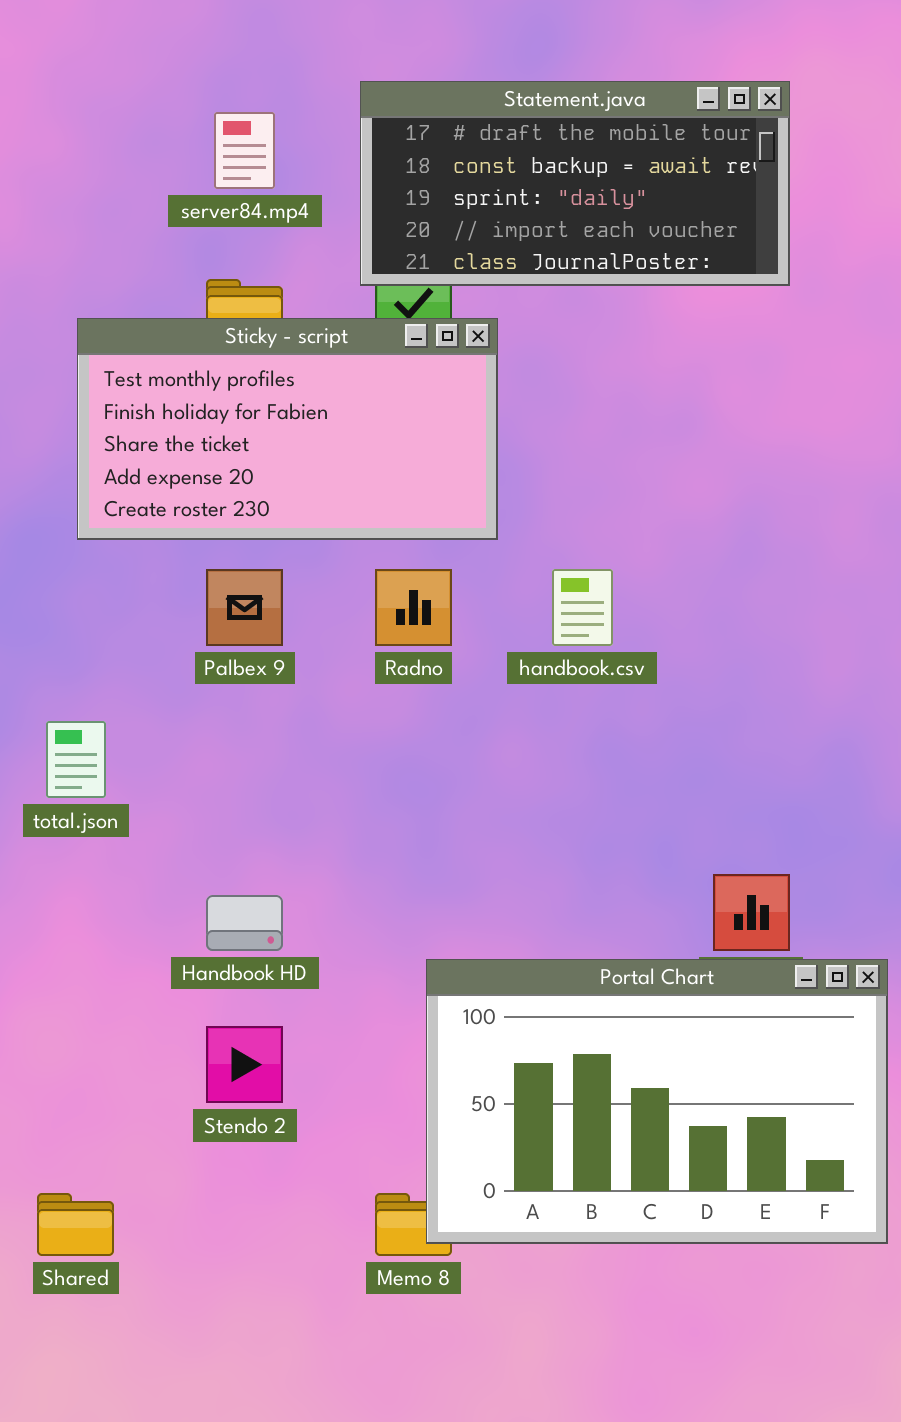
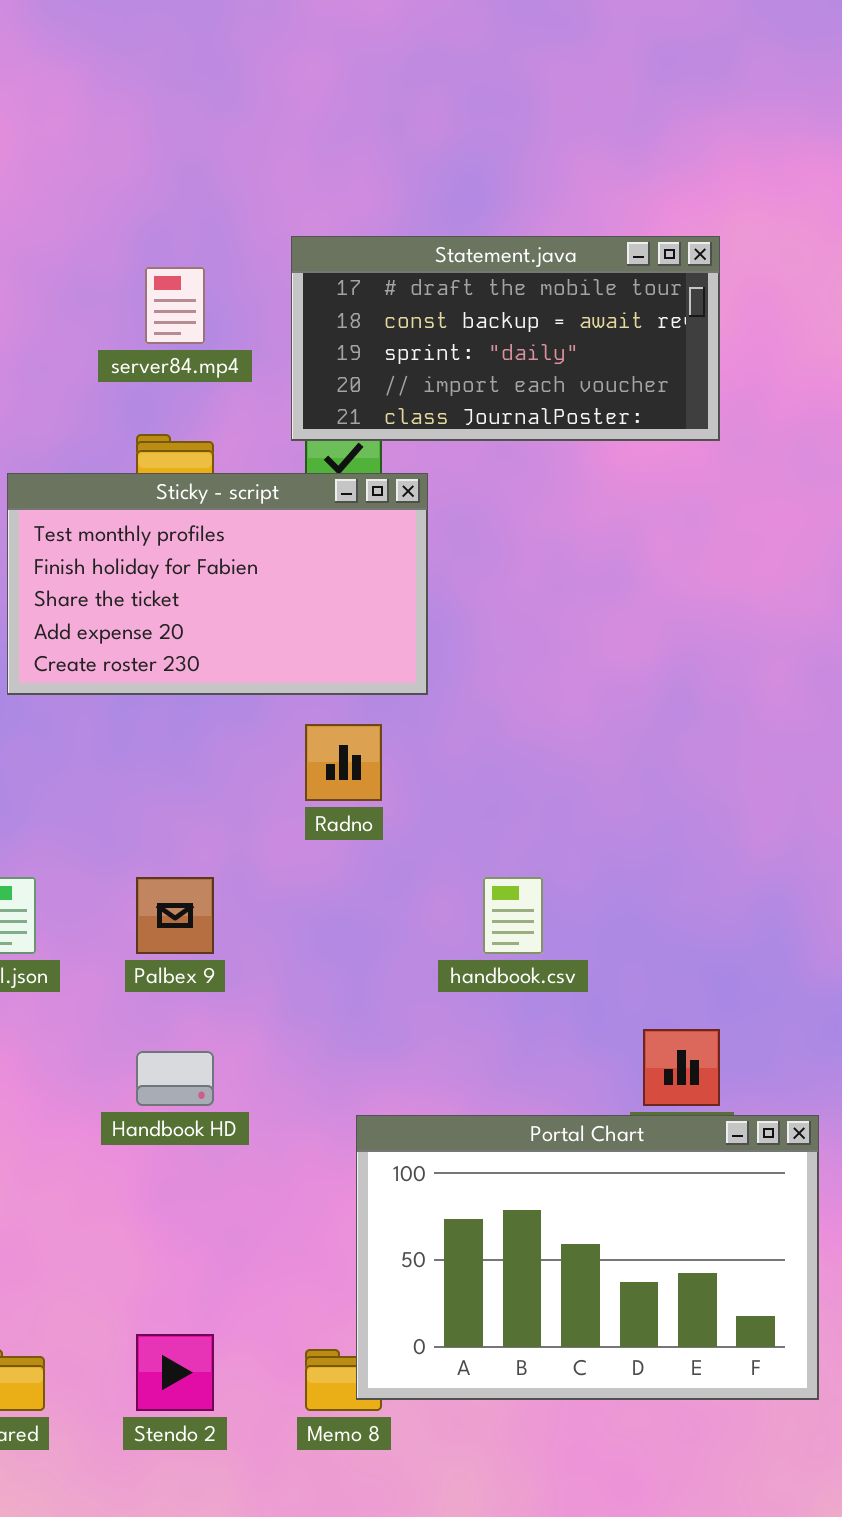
Palbex 9: [206,569,283,646] -> [136,877,214,954], moved
handbook.csv: [552,569,613,646] -> [483,877,543,954], moved
Stendo 2: [206,1026,283,1103] -> [136,1334,214,1411], moved

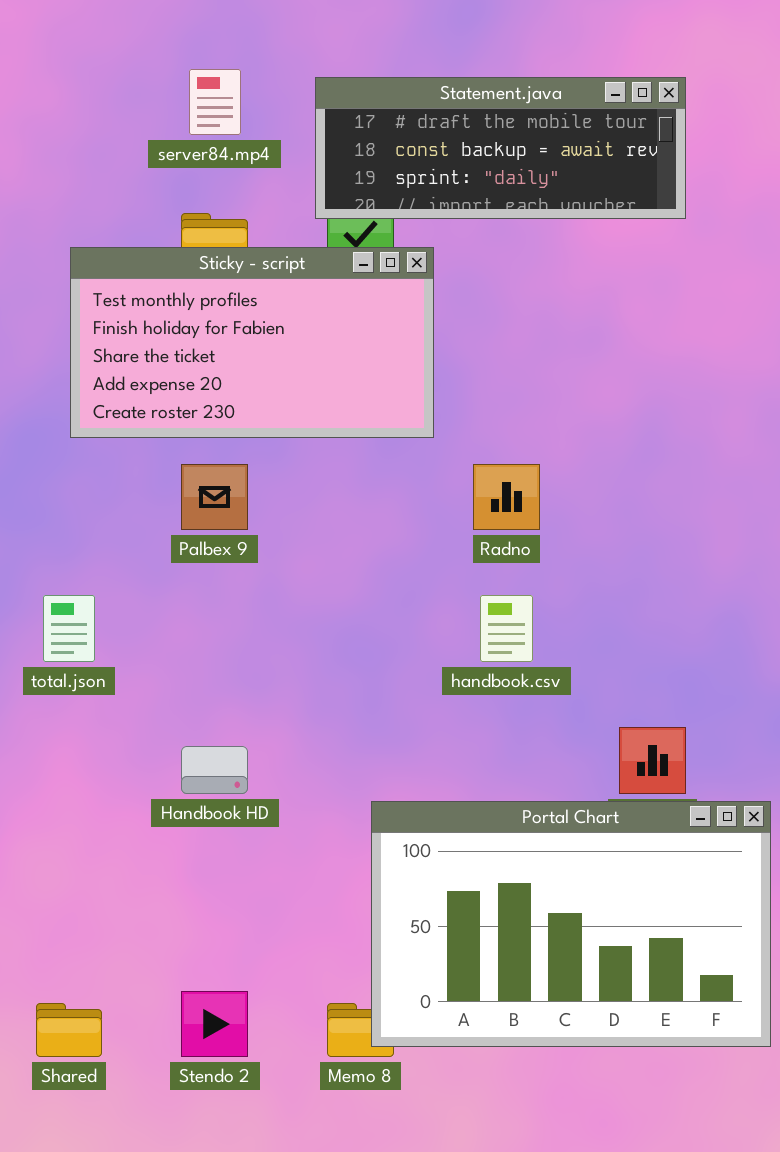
Statement.java: [291,236,720,441] -> [315,77,686,219], resized
Radno: [305,724,382,801] -> [473,464,540,530], moved
Palbex 9: [136,877,214,954] -> [181,464,248,530], moved

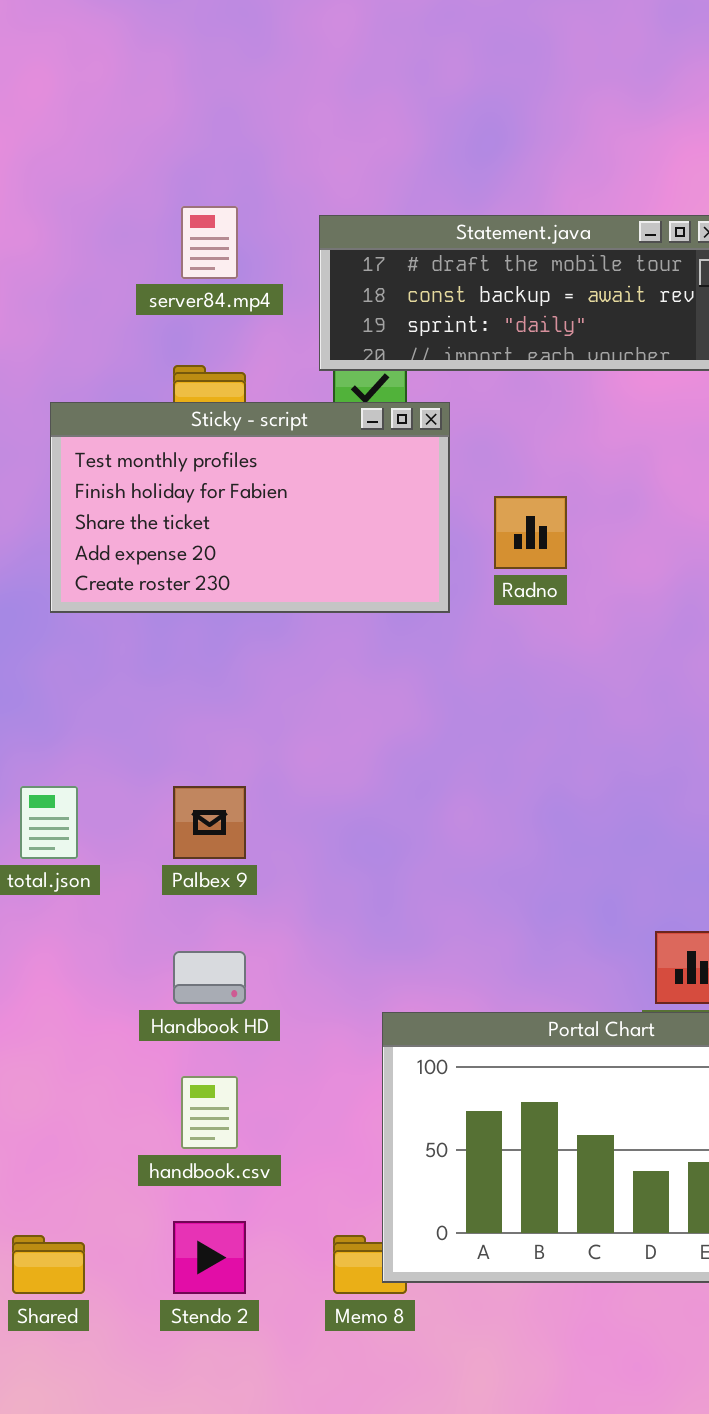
Palbex 9: [181,464,248,530] -> [173,786,246,859], moved
Radno: [473,464,540,530] -> [494,496,567,569], moved
handbook.csv: [480,595,533,662] -> [181,1076,238,1149], moved

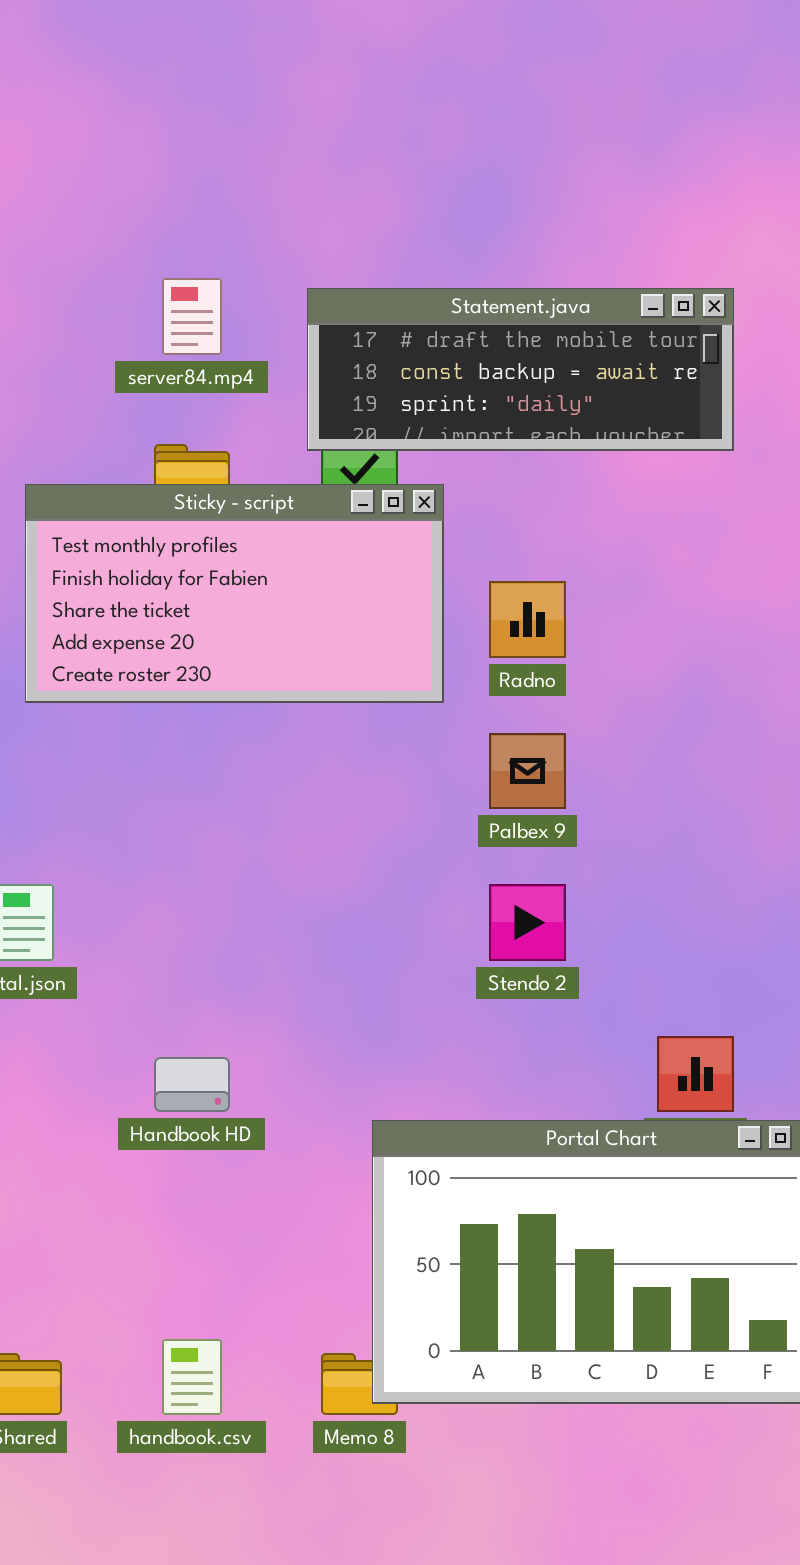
Palbex 9: [173,786,246,859] -> [489,733,566,809], moved
handbook.csv: [181,1076,238,1149] -> [162,1339,222,1415], moved
Stendo 2: [173,1221,246,1294] -> [489,884,566,961], moved

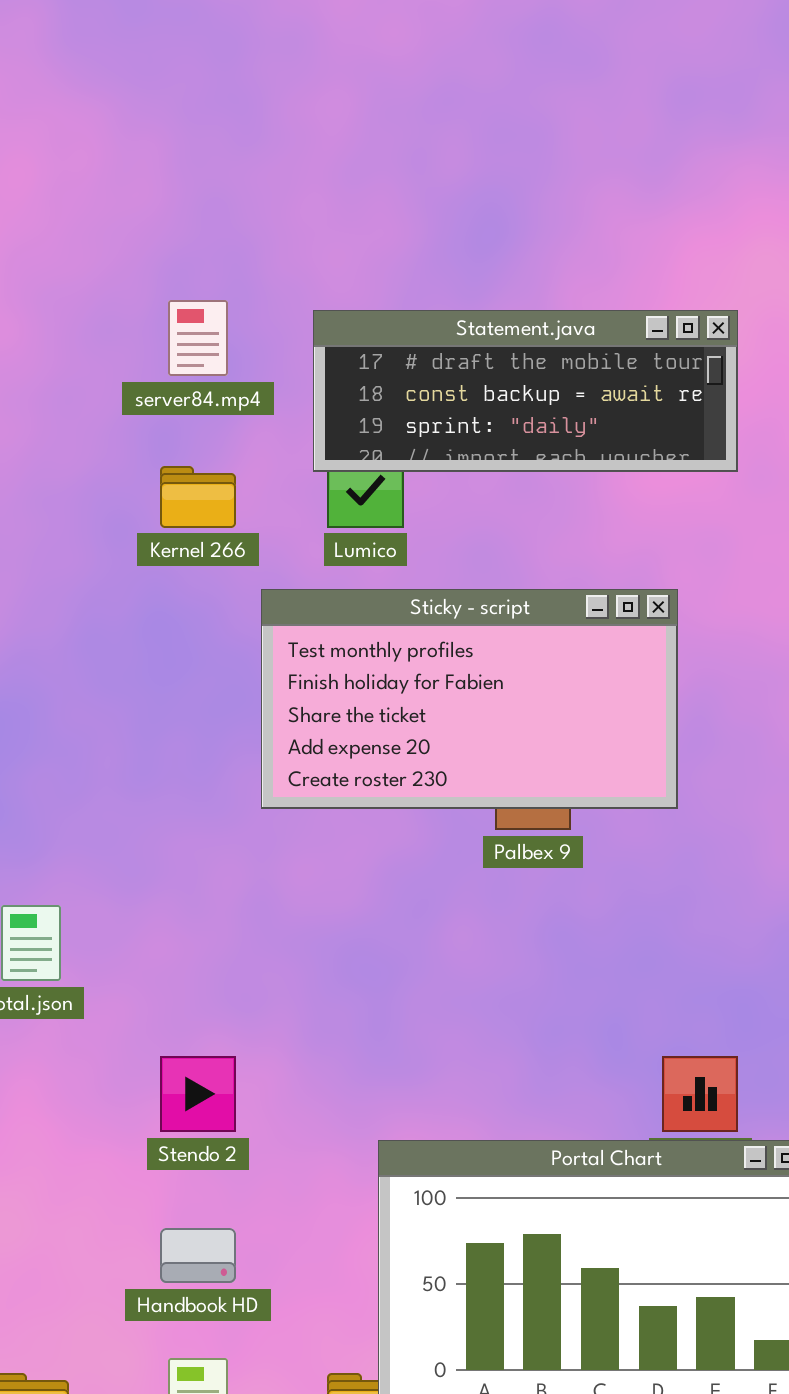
Sticky - script: [25,484,444,703] -> [261,589,678,809], moved
Stendo 2: [489,884,566,961] -> [160,1056,236,1132], moved
Handbook HD: [154,1057,230,1112] -> [160,1228,236,1283], moved

